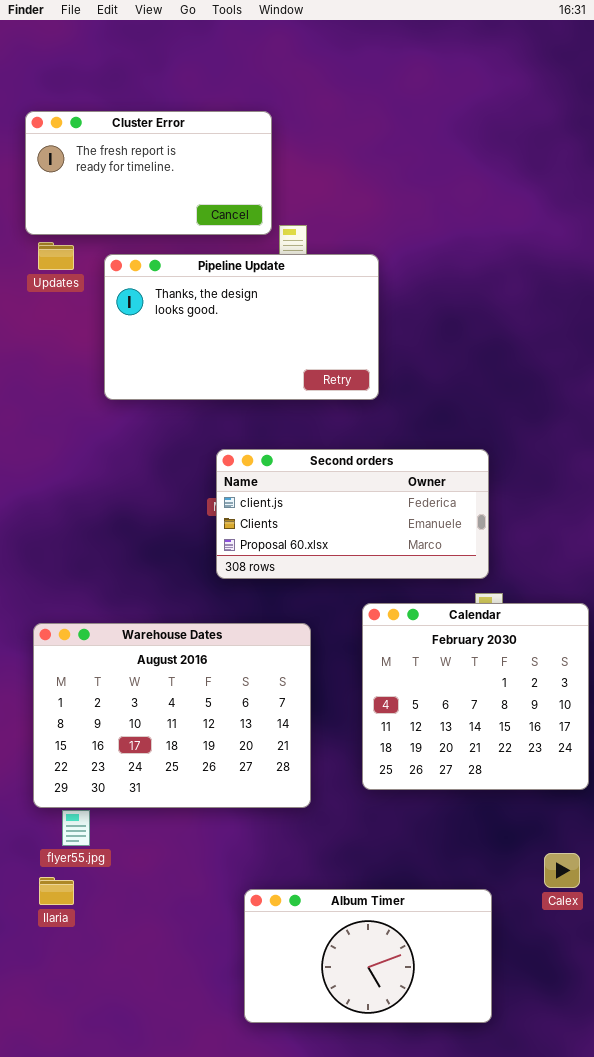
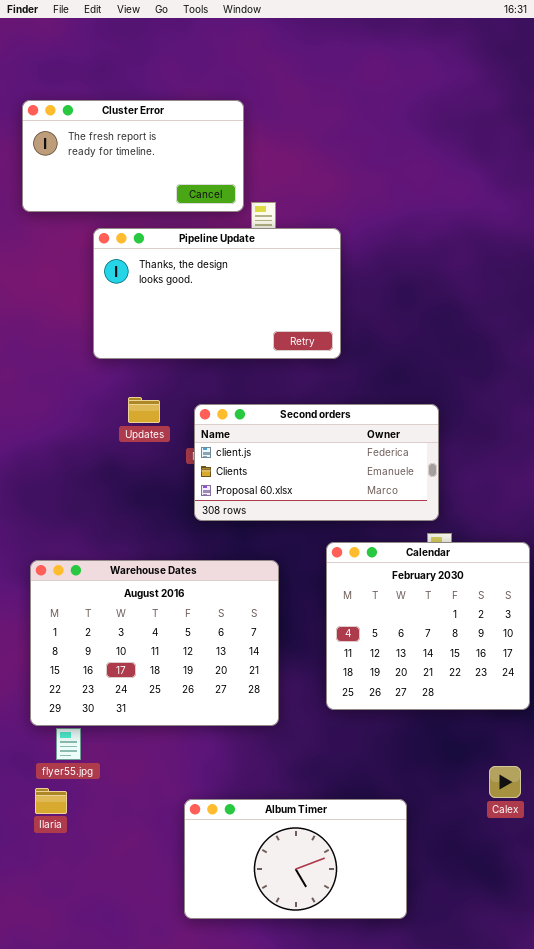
Updates: [38,242,74,270] -> [128,397,160,423], moved
Album Timer: [244,889,492,1023] -> [184,799,407,919], moved

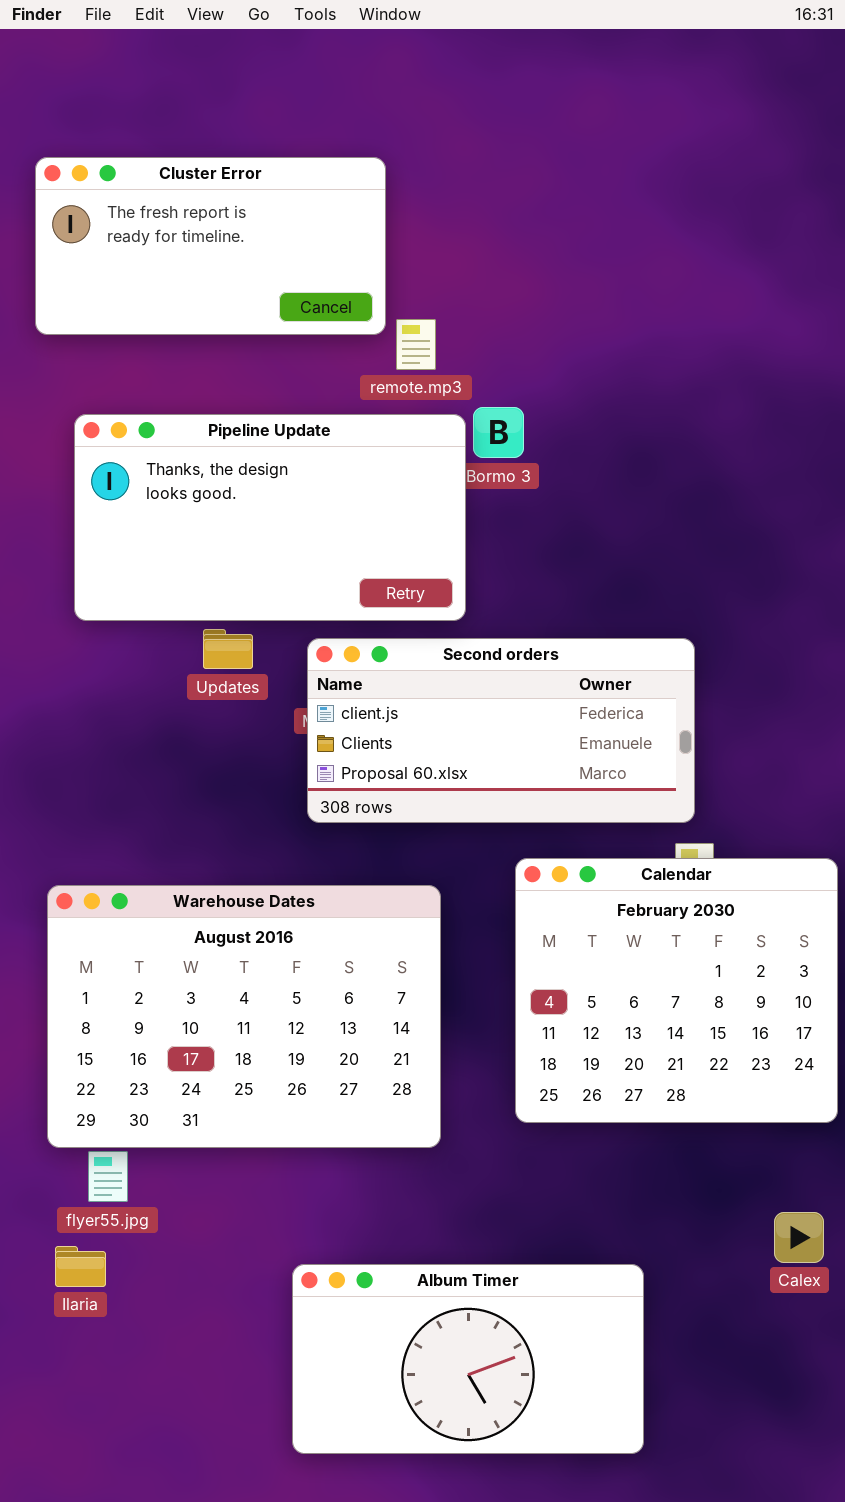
Pipeline Update: [93,228,341,359] -> [74,414,466,621], moved

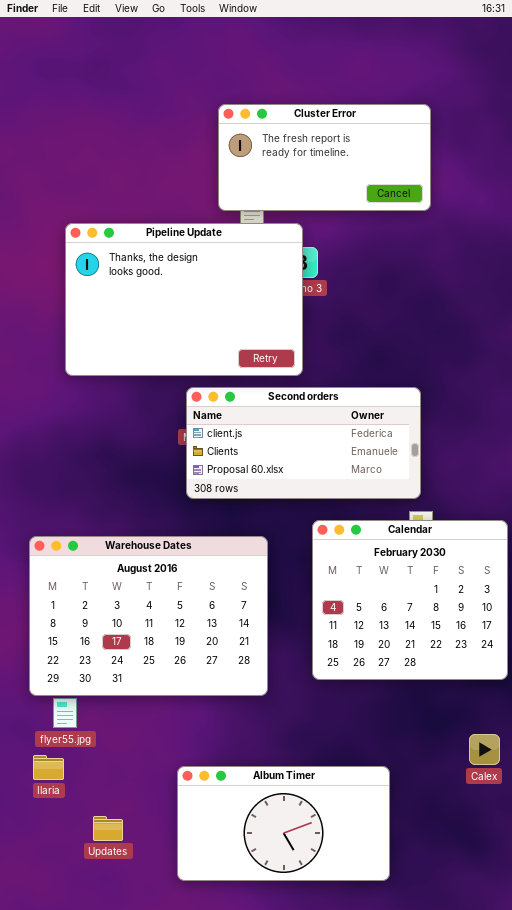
Cluster Error: [35,157,386,335] -> [218,104,431,211], moved
Pipeline Update: [74,414,466,621] -> [65,223,303,376], moved, resized
Updates: [203,629,253,669] -> [93,816,123,841], moved

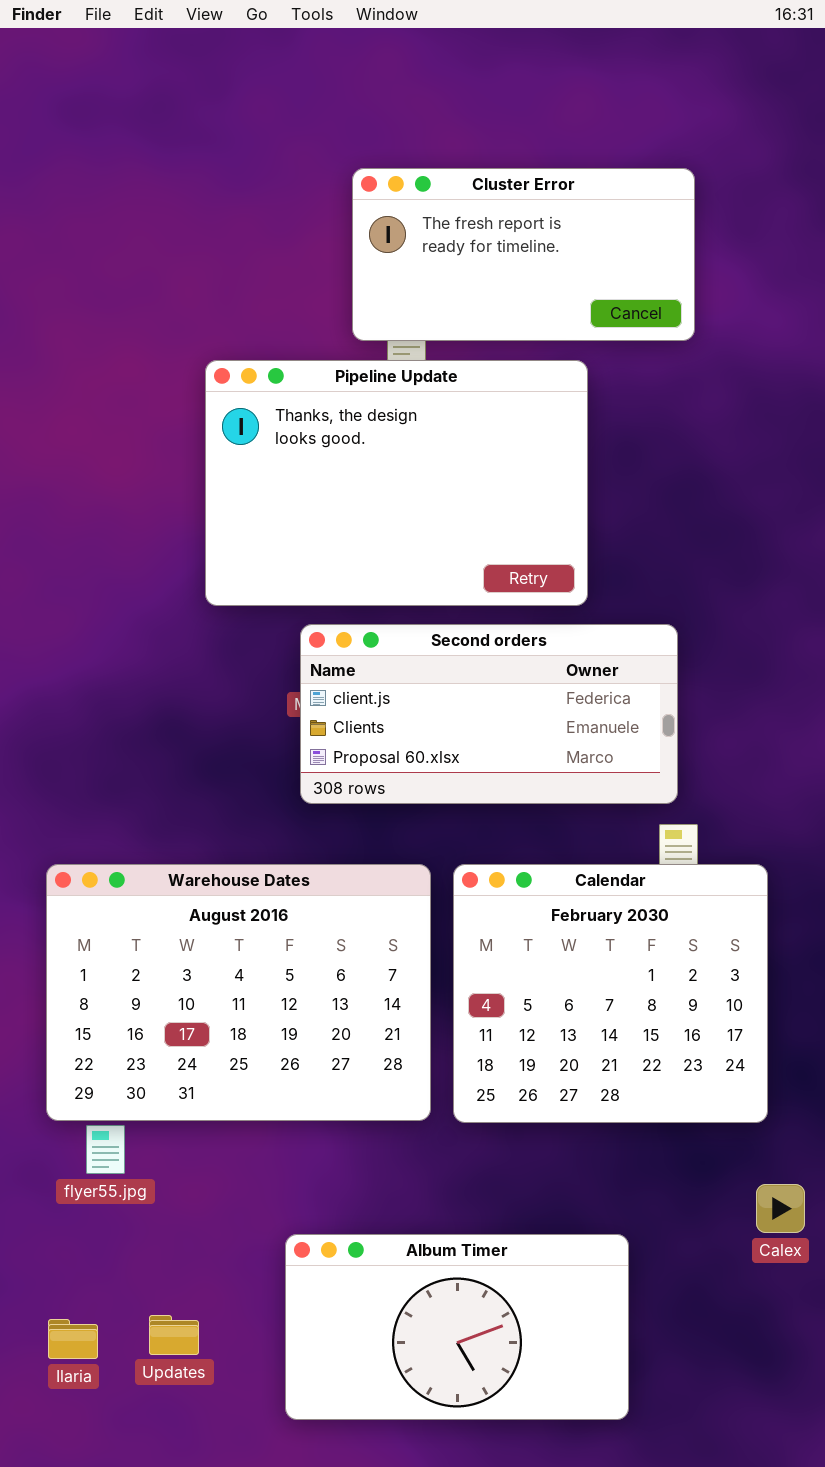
Pipeline Update: [65,223,303,376] -> [205,360,588,606], moved
Calendar: [312,520,508,680] -> [453,864,768,1123], moved
Ilaria: [33,755,64,780] -> [48,1319,98,1359], moved

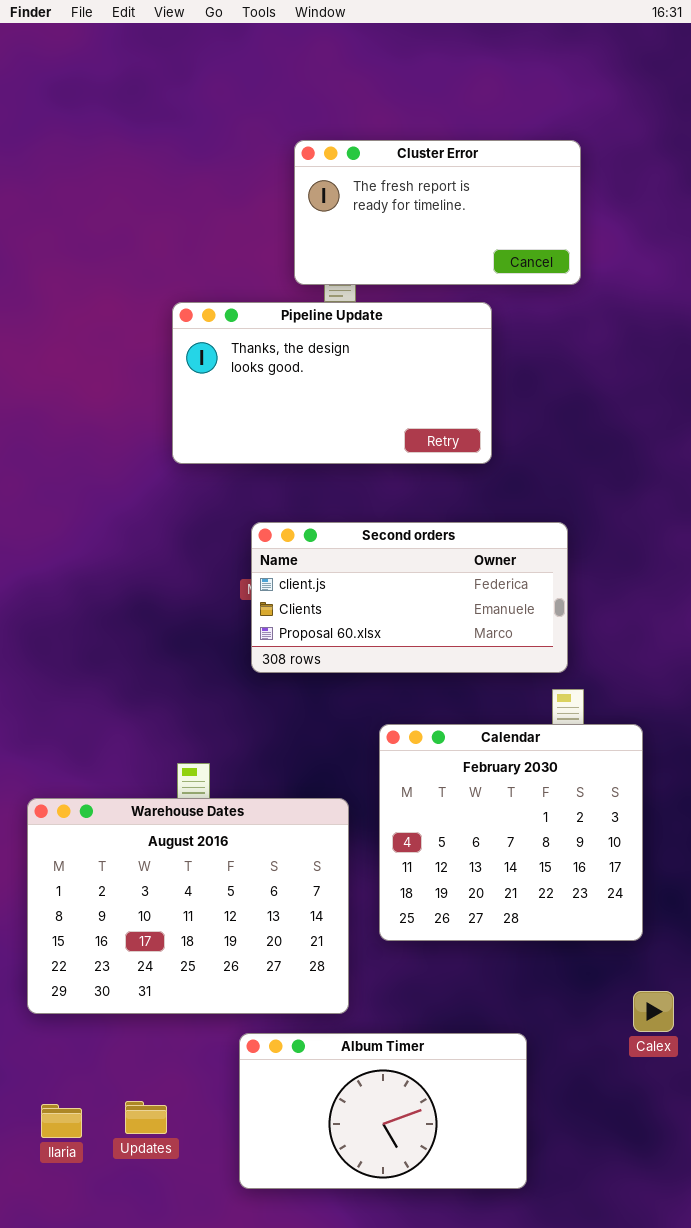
Pipeline Update: [205,360,588,606] -> [172,302,492,464], resized
Warehouse Dates: [46,864,431,1121] -> [27,798,349,1014], moved

